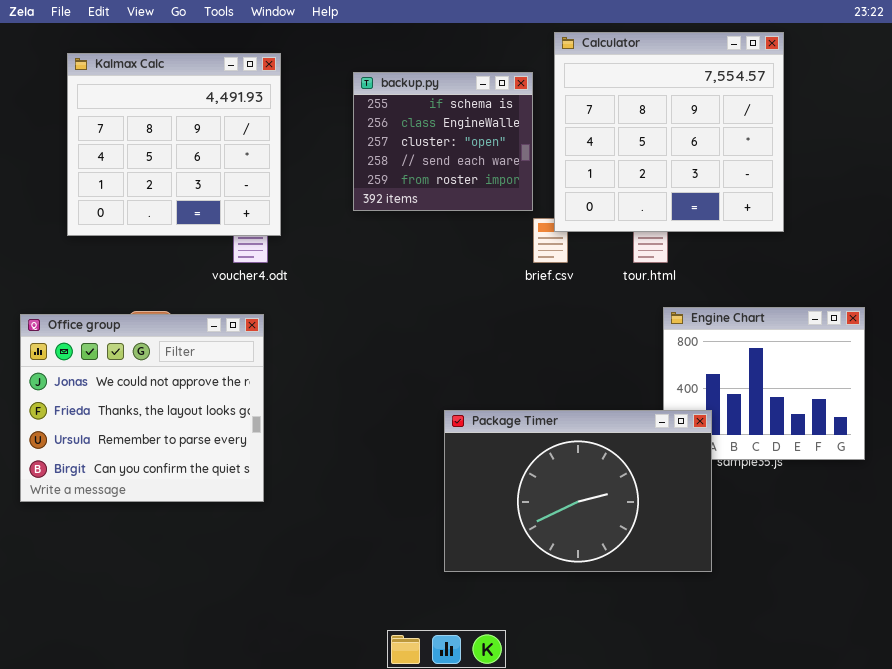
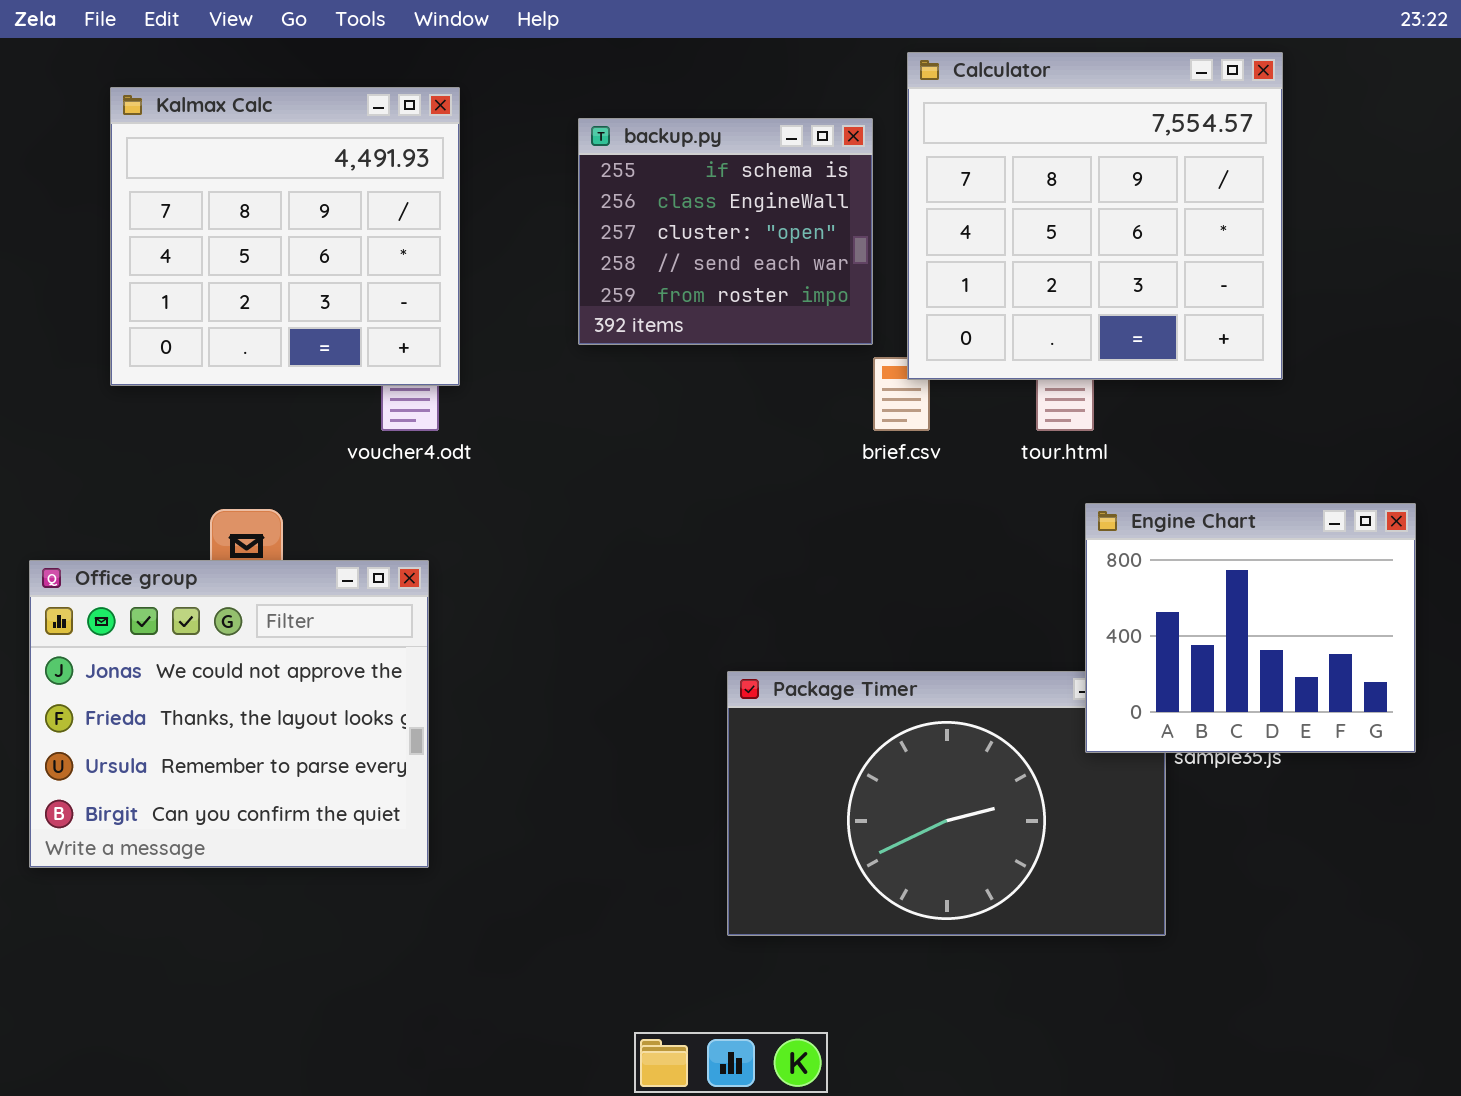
Engine Chart: [663,307,865,460] -> [1085,503,1416,753], raised
Office group: [20,314,264,502] -> [29,560,429,868], moved

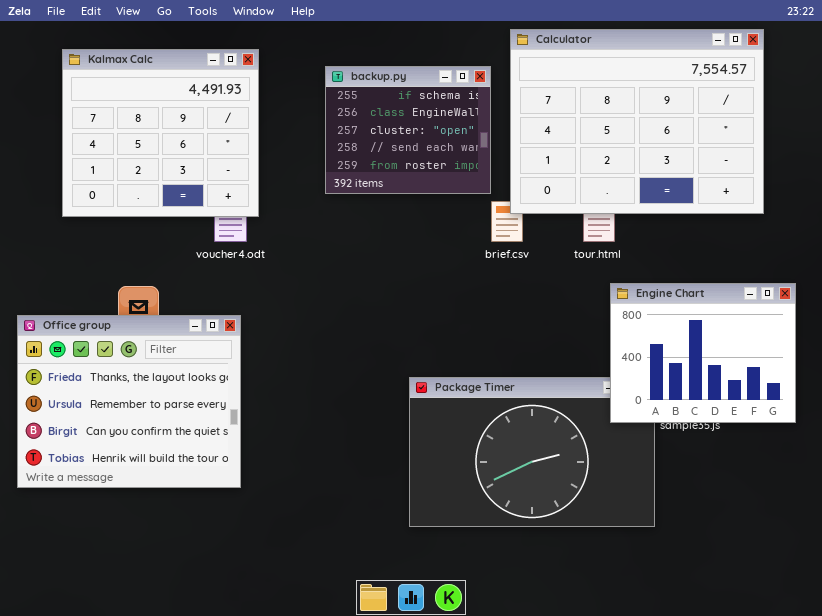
Calculator: [907,52,1283,380] -> [510,29,764,214], resized
Office group: [29,560,429,868] -> [17,315,241,488], scrolled down 1 row

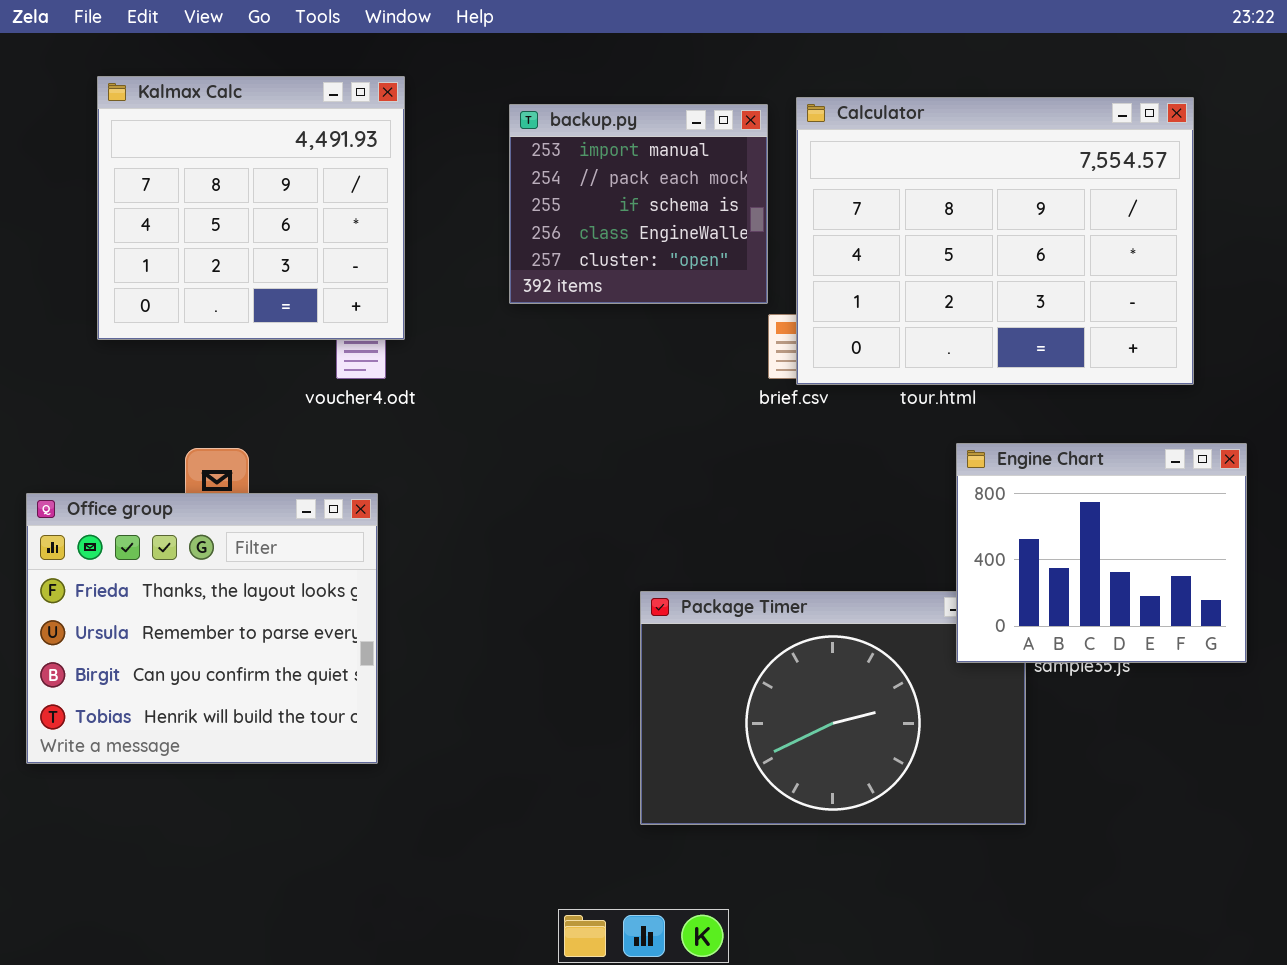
Calculator: [510,29,764,214] -> [796,97,1194,385], moved
backup.py: [325,66,491,194] -> [509,104,768,304], scrolled up 2 rows

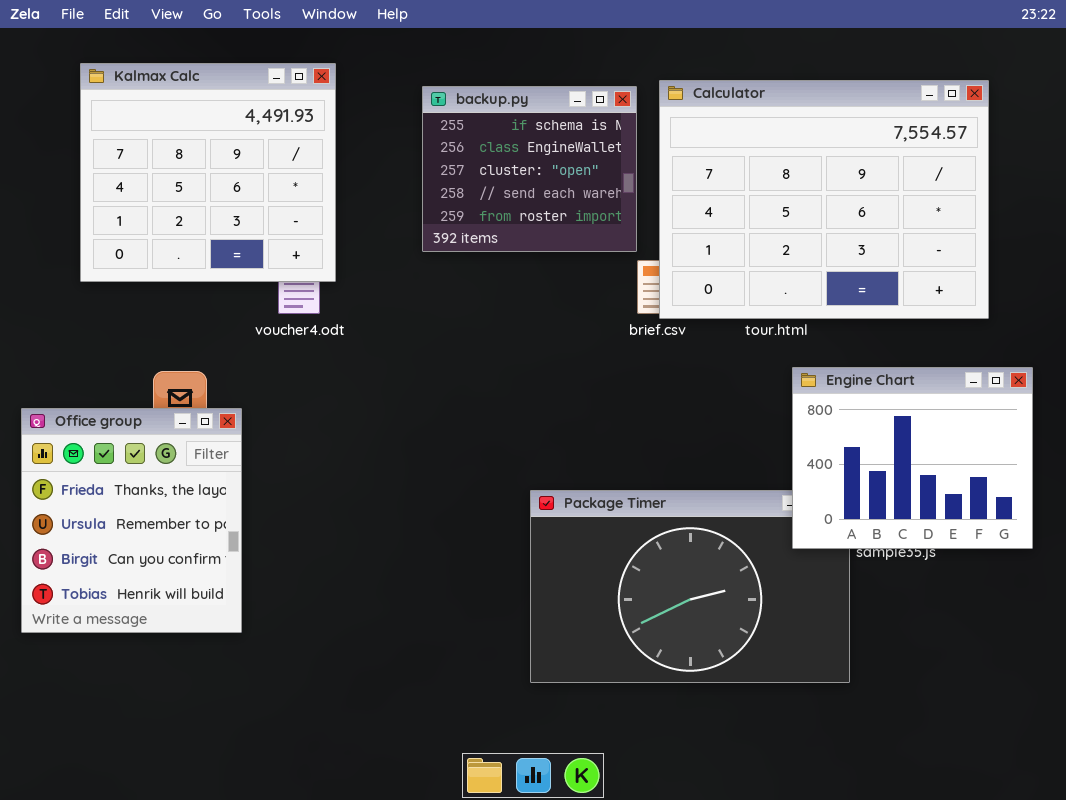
backup.py: [509,104,768,304] -> [422,86,637,252], scrolled down 2 rows
Office group: [26,493,378,764] -> [21,408,242,633], resized

